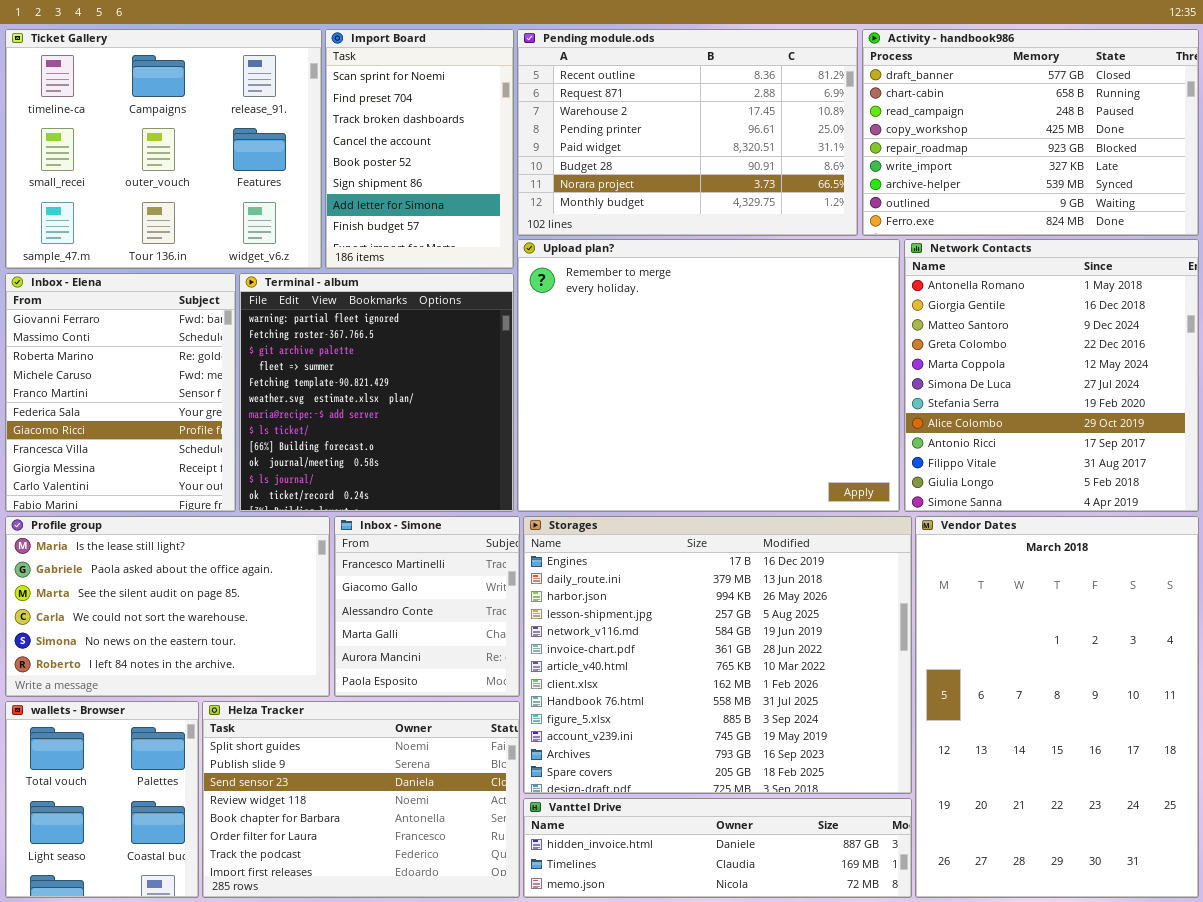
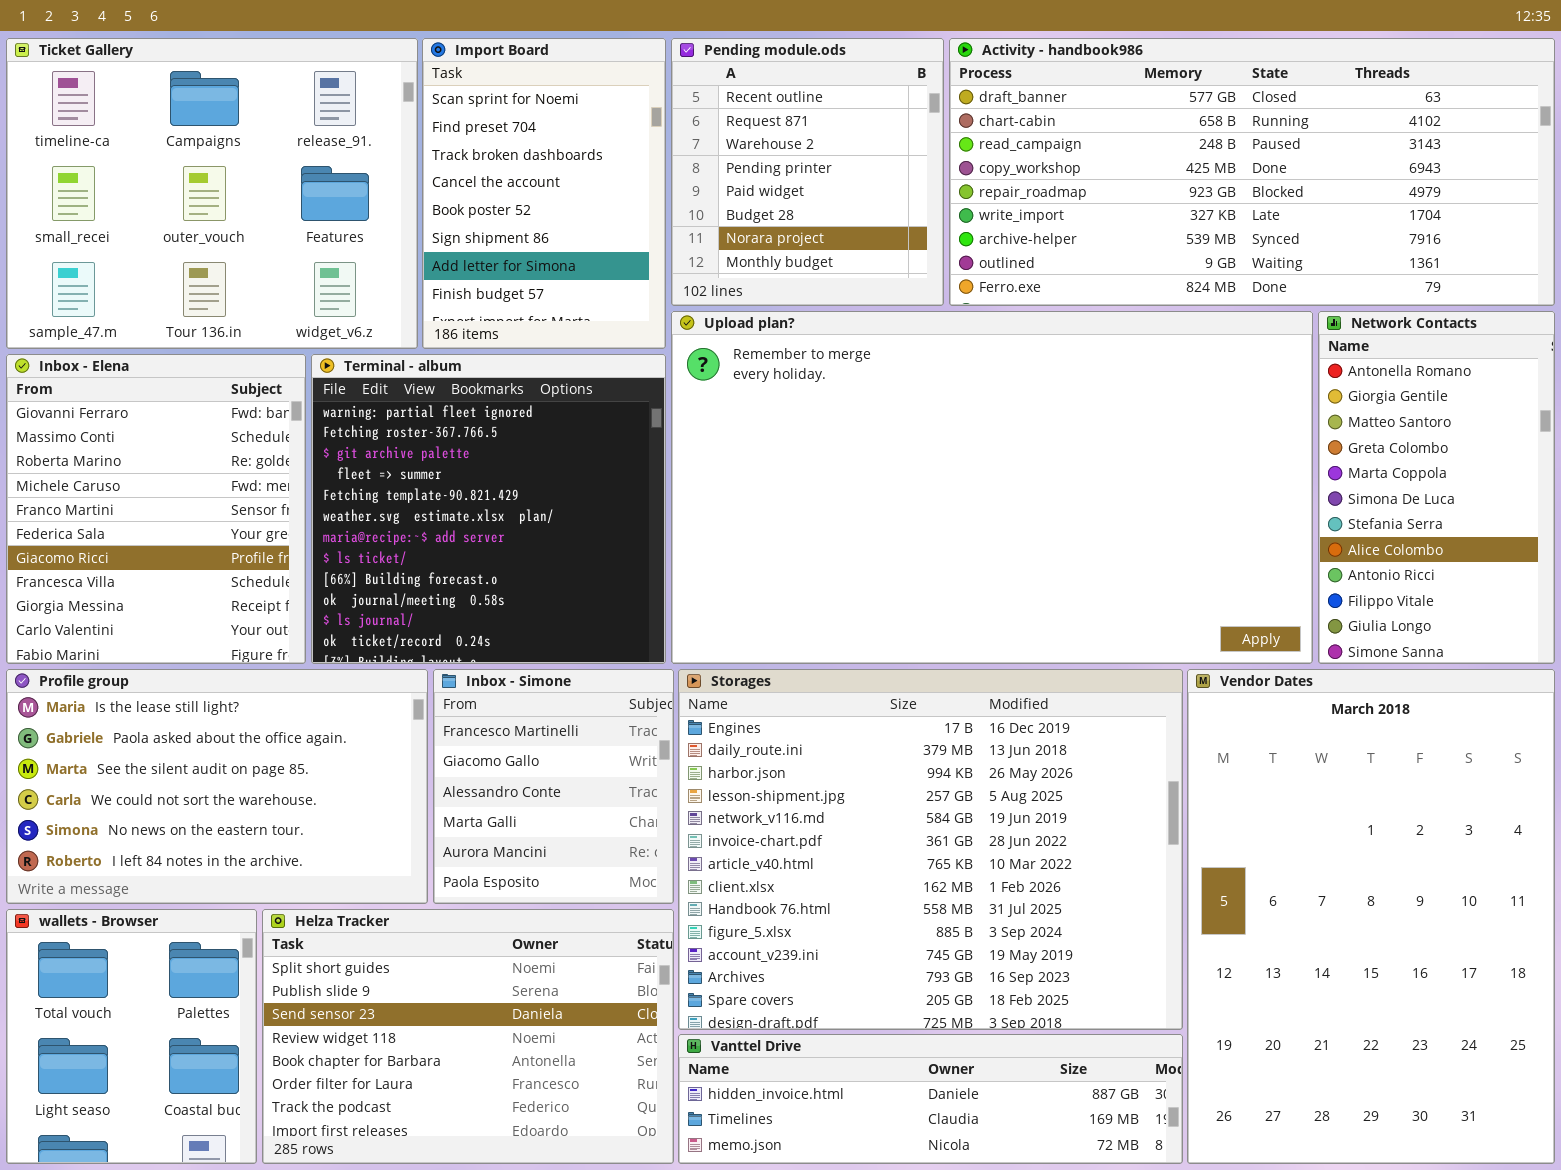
Pending module.ods: [517,29,858,236] -> [671,38,944,306], resized
Activity - handbook986: [862,29,1199,236] -> [949,38,1555,306], resized
Upload plan?: [517,239,900,512] -> [671,311,1313,664], resized
Network Contacts: [904,239,1199,512] -> [1318,311,1555,664], resized

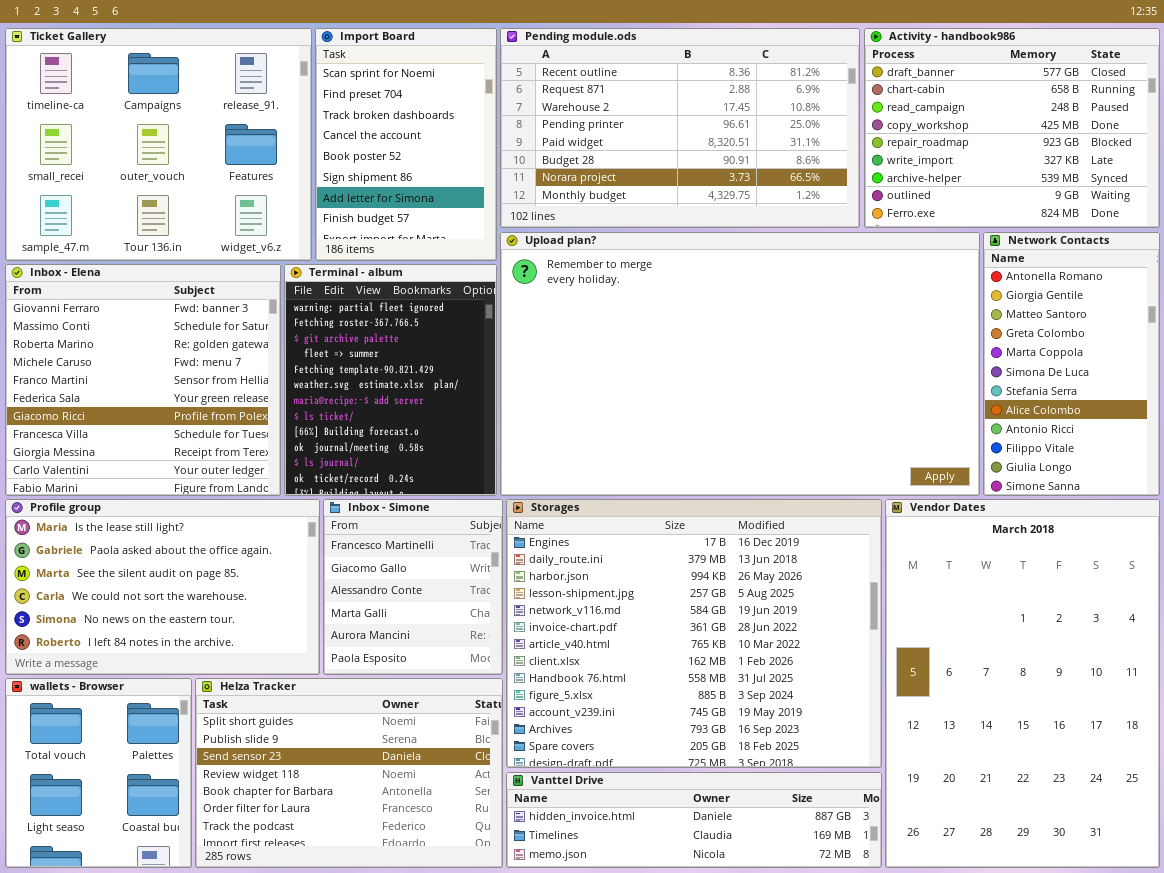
Pending module.ods: [671,38,944,306] -> [500,28,860,228], resized
Activity - handbook986: [949,38,1555,306] -> [864,28,1160,228], resized
Inbox - Elena: [6,354,306,664] -> [5,264,281,496], resized
Terminal - album: [311,354,666,664] -> [284,264,497,496], resized

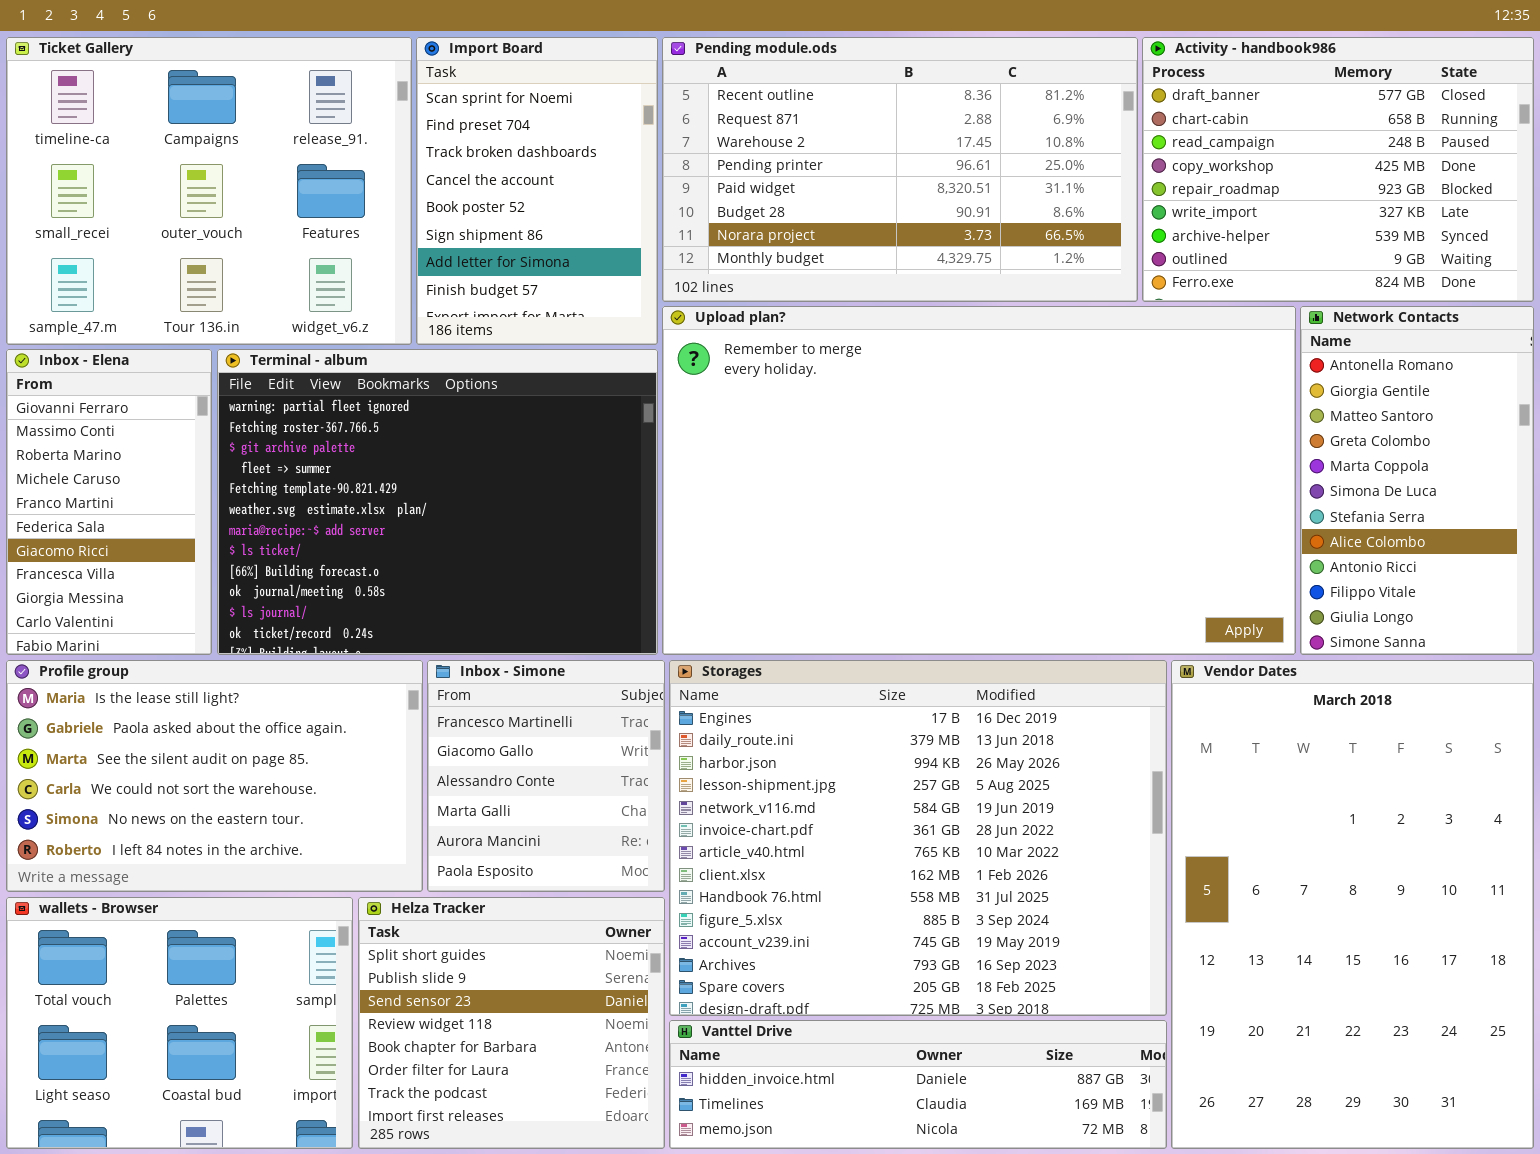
Inbox - Elena: [5,264,281,496] -> [6,349,212,655], resized
Terminal - album: [284,264,497,496] -> [217,349,658,655], resized
wallets - Browser: [5,678,192,868] -> [6,897,353,1149], resized
Helza Tracker: [195,678,503,868] -> [358,897,665,1149], resized

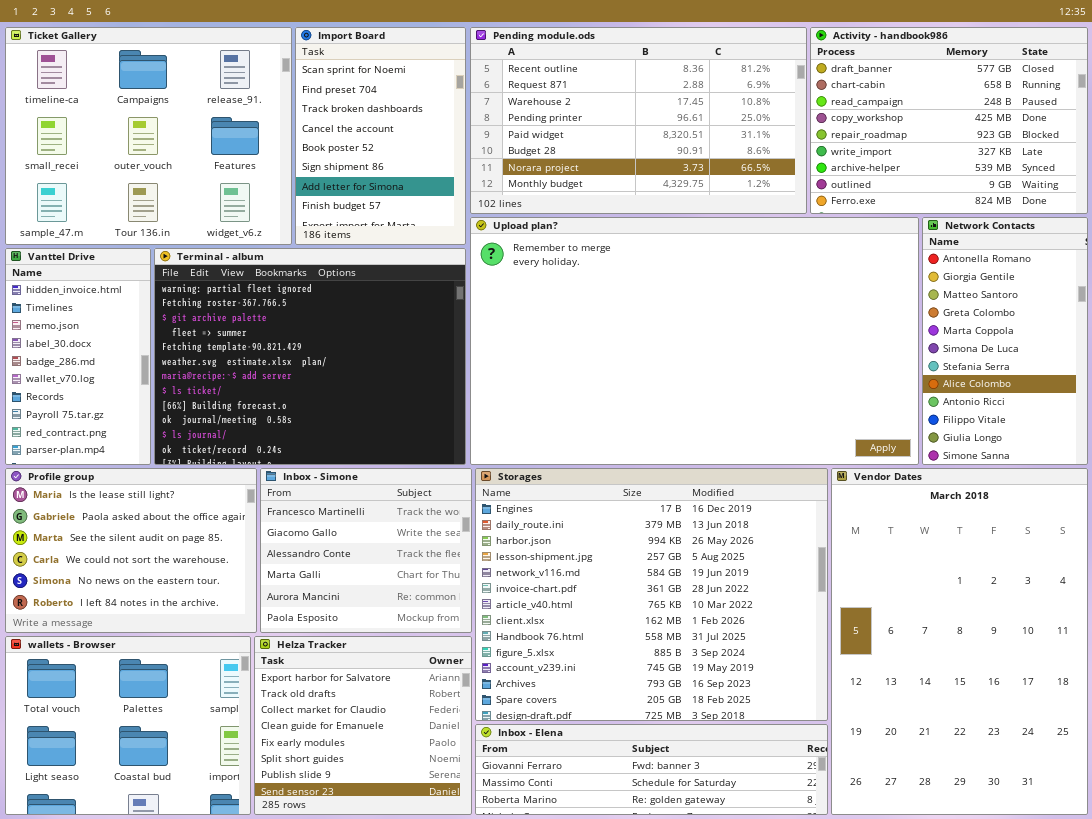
Inbox - Elena: [6,349,212,655] -> [475,724,828,815], moved, resized
Profile group: [6,660,423,892] -> [5,468,257,633], resized
Inbox - Simone: [427,660,665,892] -> [260,468,472,633], resized
Helza Tracker: [358,897,665,1149] -> [254,636,472,815], scrolled up 5 rows
Vanttel Drive: [669,1020,1167,1149] -> [5,248,151,465], moved, resized

